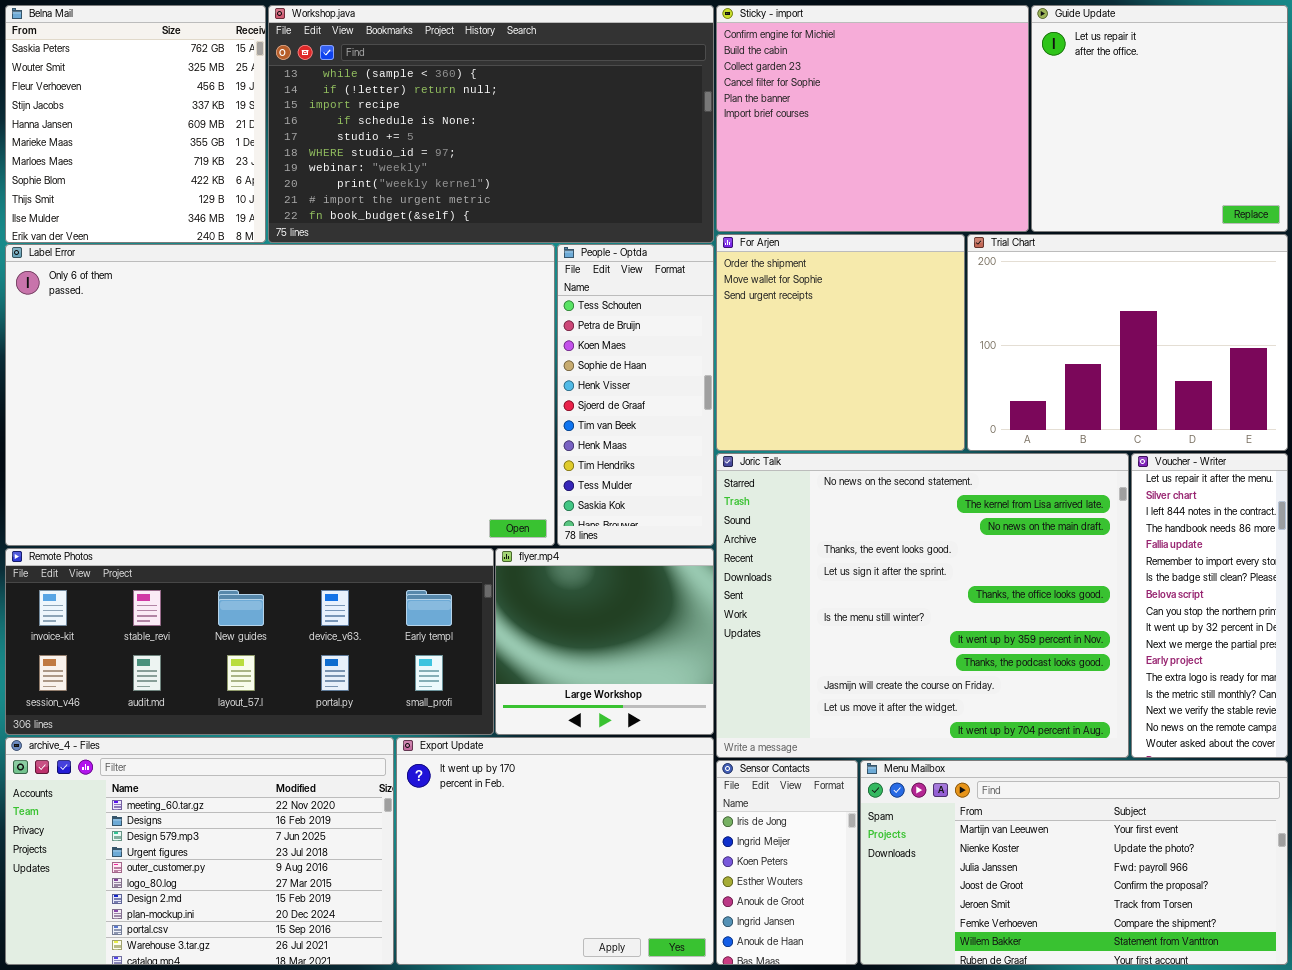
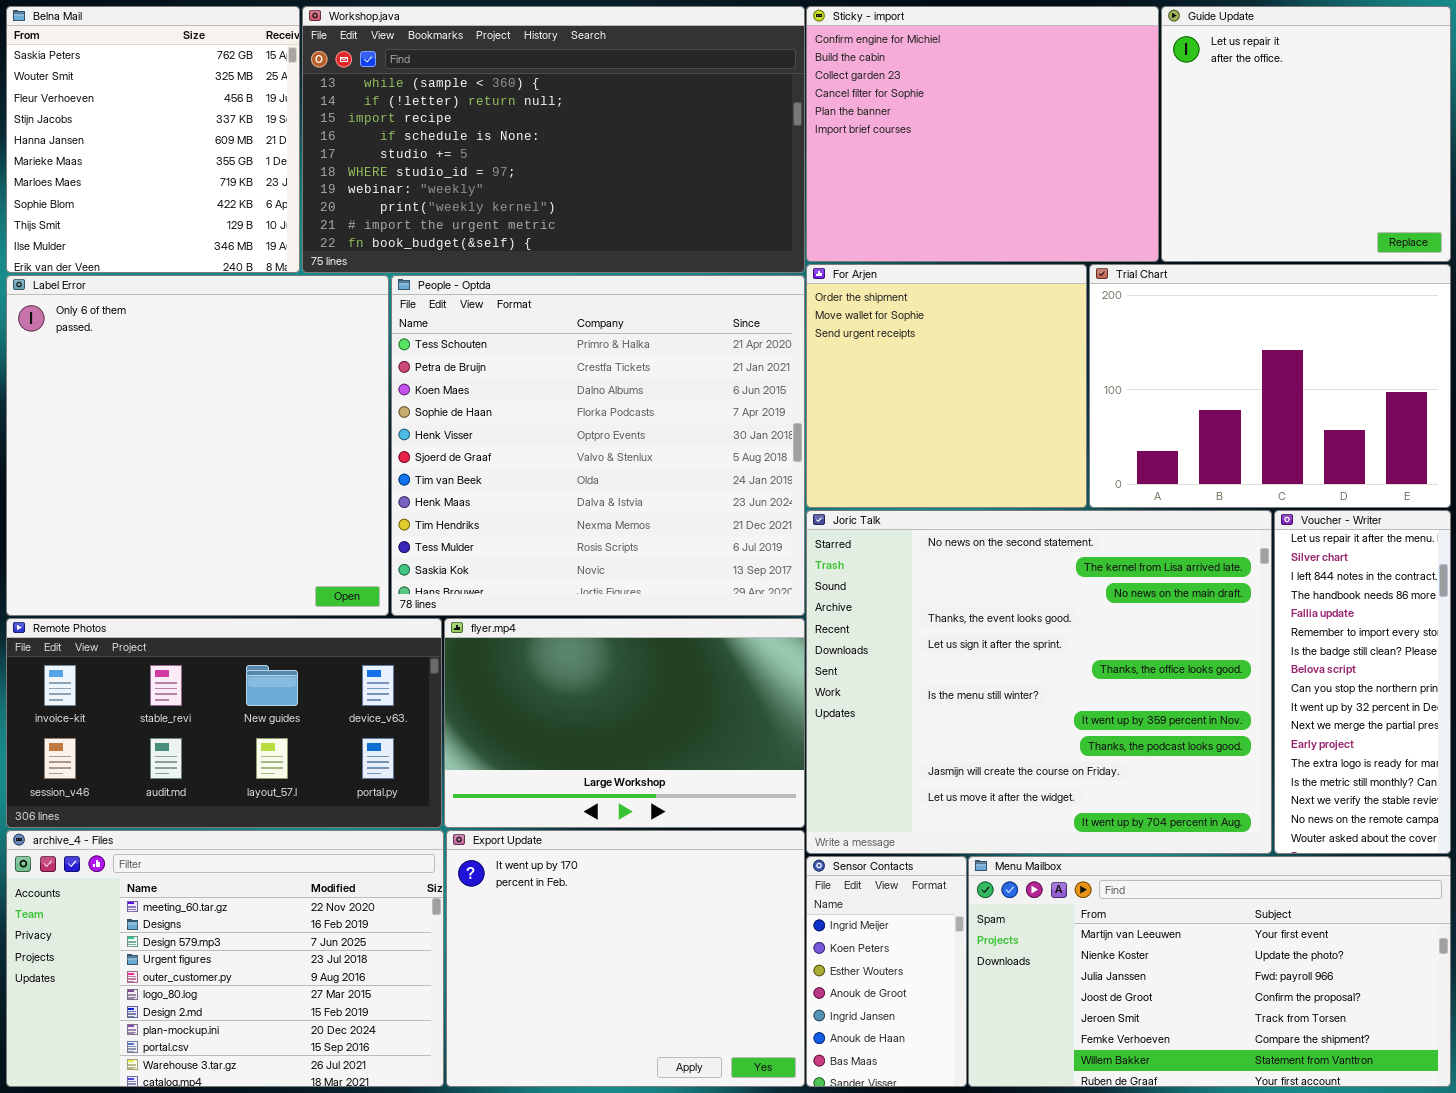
Label Error: [5,244,555,546] -> [6,275,389,616], resized
People - Optda: [557,244,714,546] -> [391,275,805,616], resized
Remote Photos: [5,548,494,735] -> [6,618,442,828], resized
flyer.mp4: [495,548,714,735] -> [444,618,805,828], resized
Sensor Contacts: [716,760,858,965] -> [806,856,967,1087], scrolled down 1 row

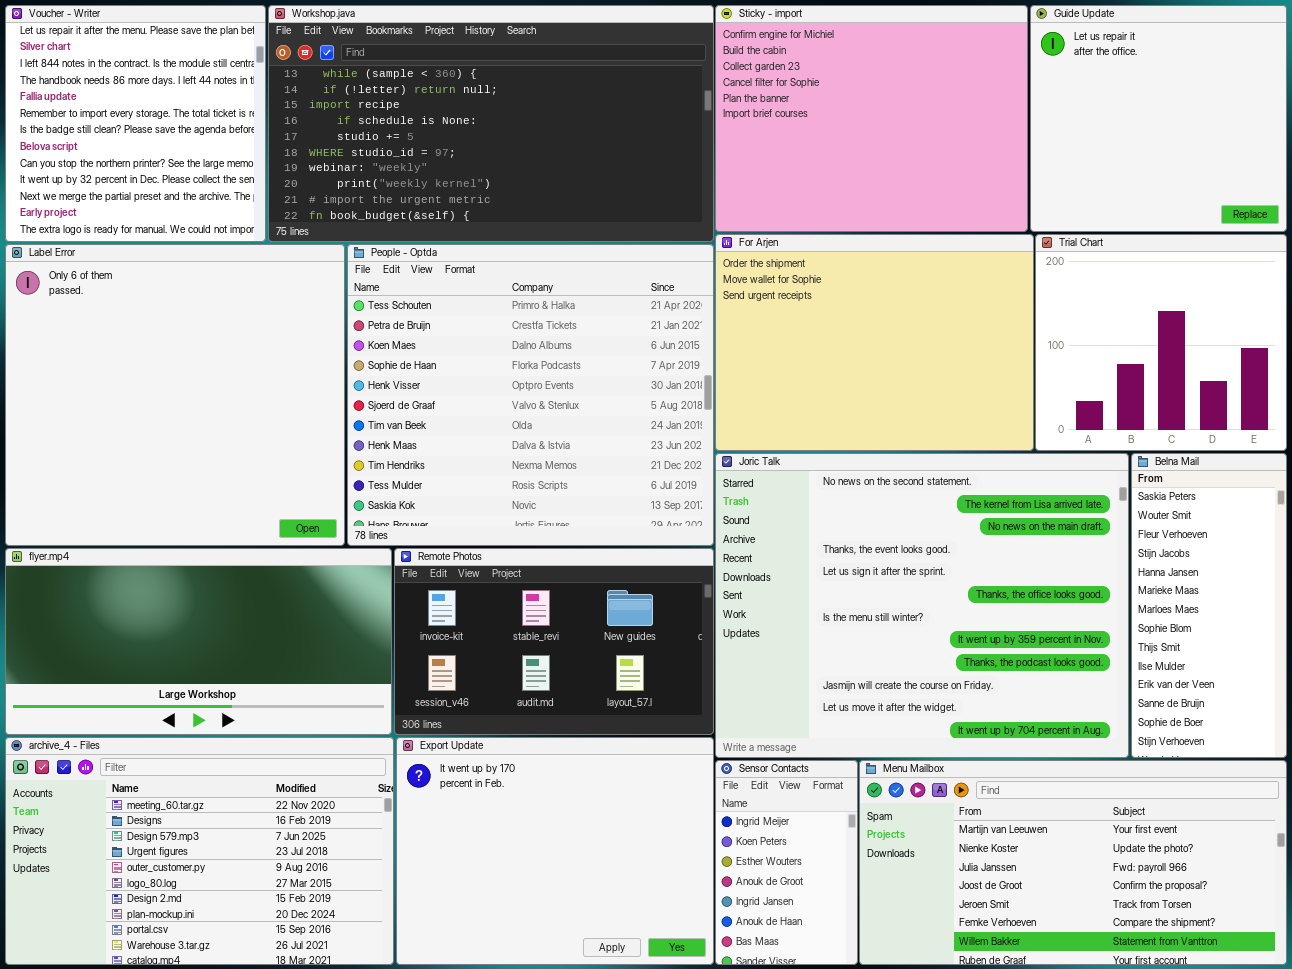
Belna Mail: [6,6,300,273] -> [1131,453,1287,758], moved, resized
For Arjen: [806,264,1087,508] -> [715,234,1034,451], resized
Trial Chart: [1089,264,1451,508] -> [1035,234,1287,451], resized
Voucher - Writer: [1274,510,1451,854] -> [5,5,266,242], moved, resized
Remote Photos: [6,618,442,828] -> [394,548,714,735], moved, resized
flyer.mp4: [444,618,805,828] -> [5,548,392,735], moved, resized

